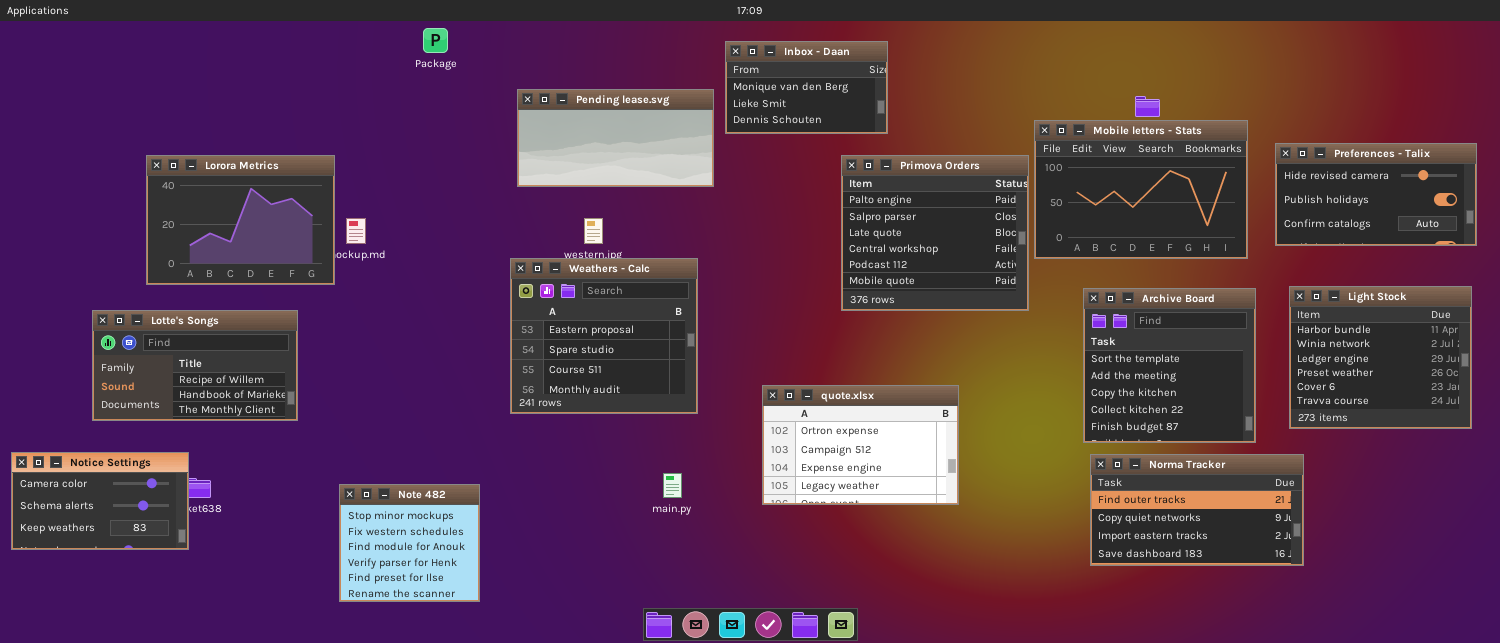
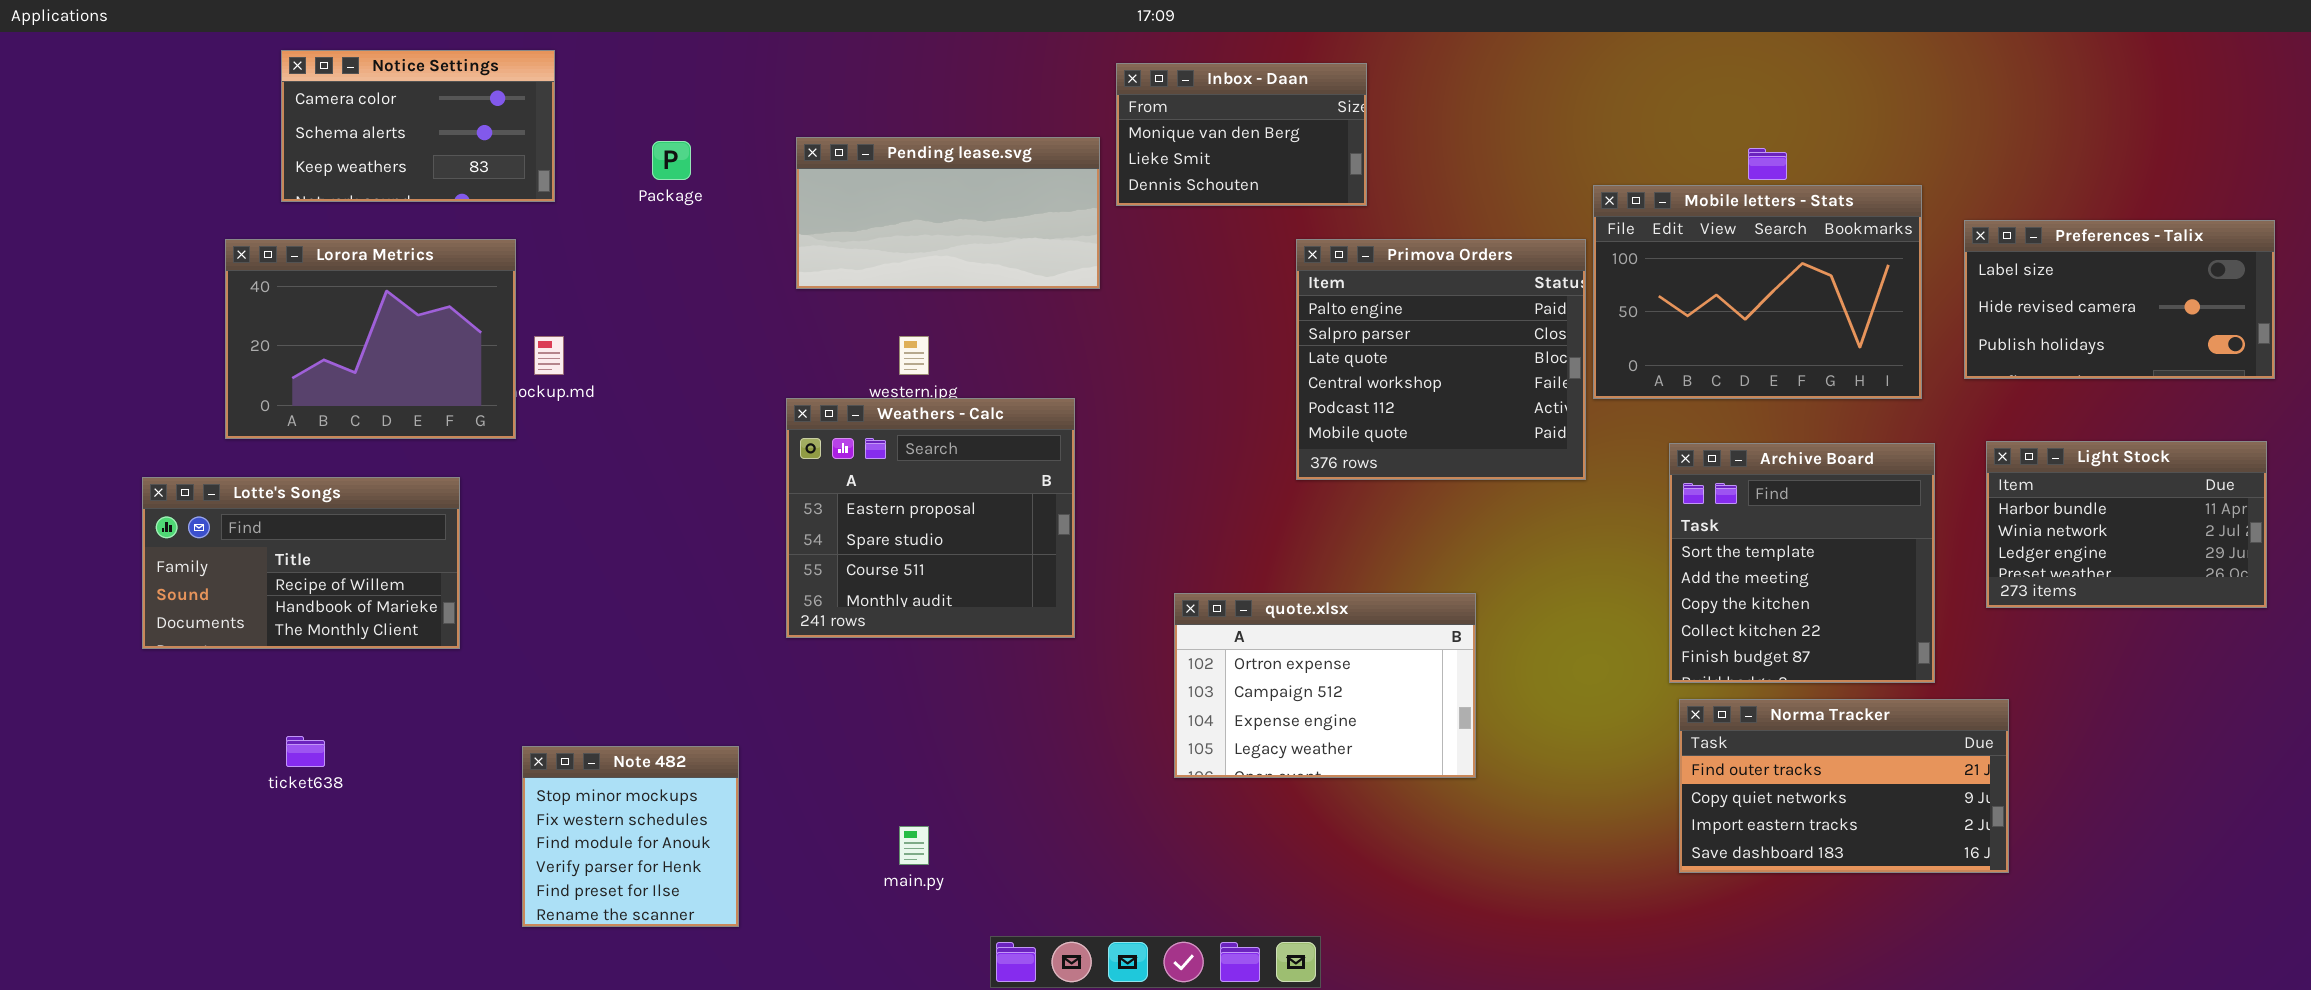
Package: [423,28,448,53] -> [652,141,691,180], moved
Preferences - Talix: [1275,143,1477,246] -> [1964,220,2275,379], scrolled up 1 row
Light Stock: [1289,286,1472,429] -> [1986,441,2267,608], resized
Notice Settings: [11,452,189,550] -> [281,50,555,202], moved
main.py: [663,473,682,498] -> [899,826,929,865], moved

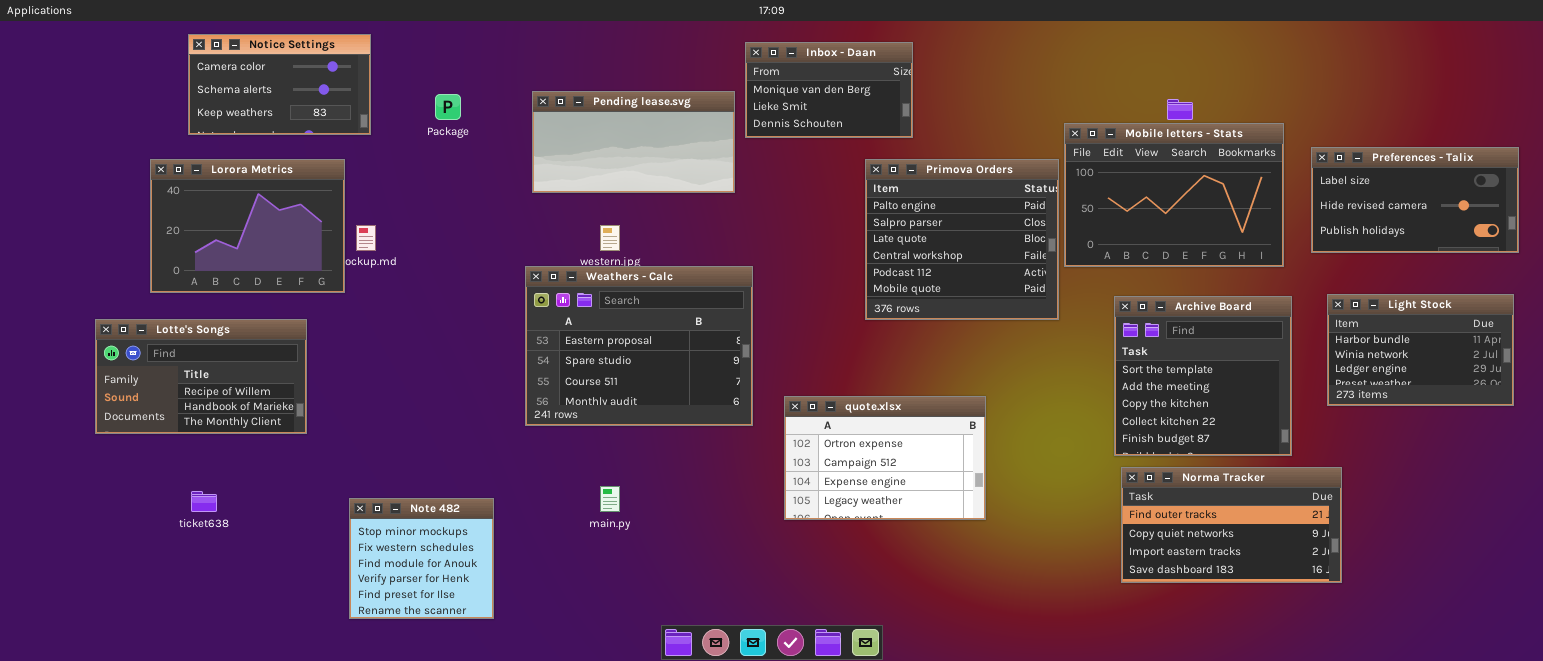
Weathers - Calc: [786,398,1075,638] -> [525,266,753,426], resized
main.py: [899,826,929,865] -> [600,486,620,512], moved

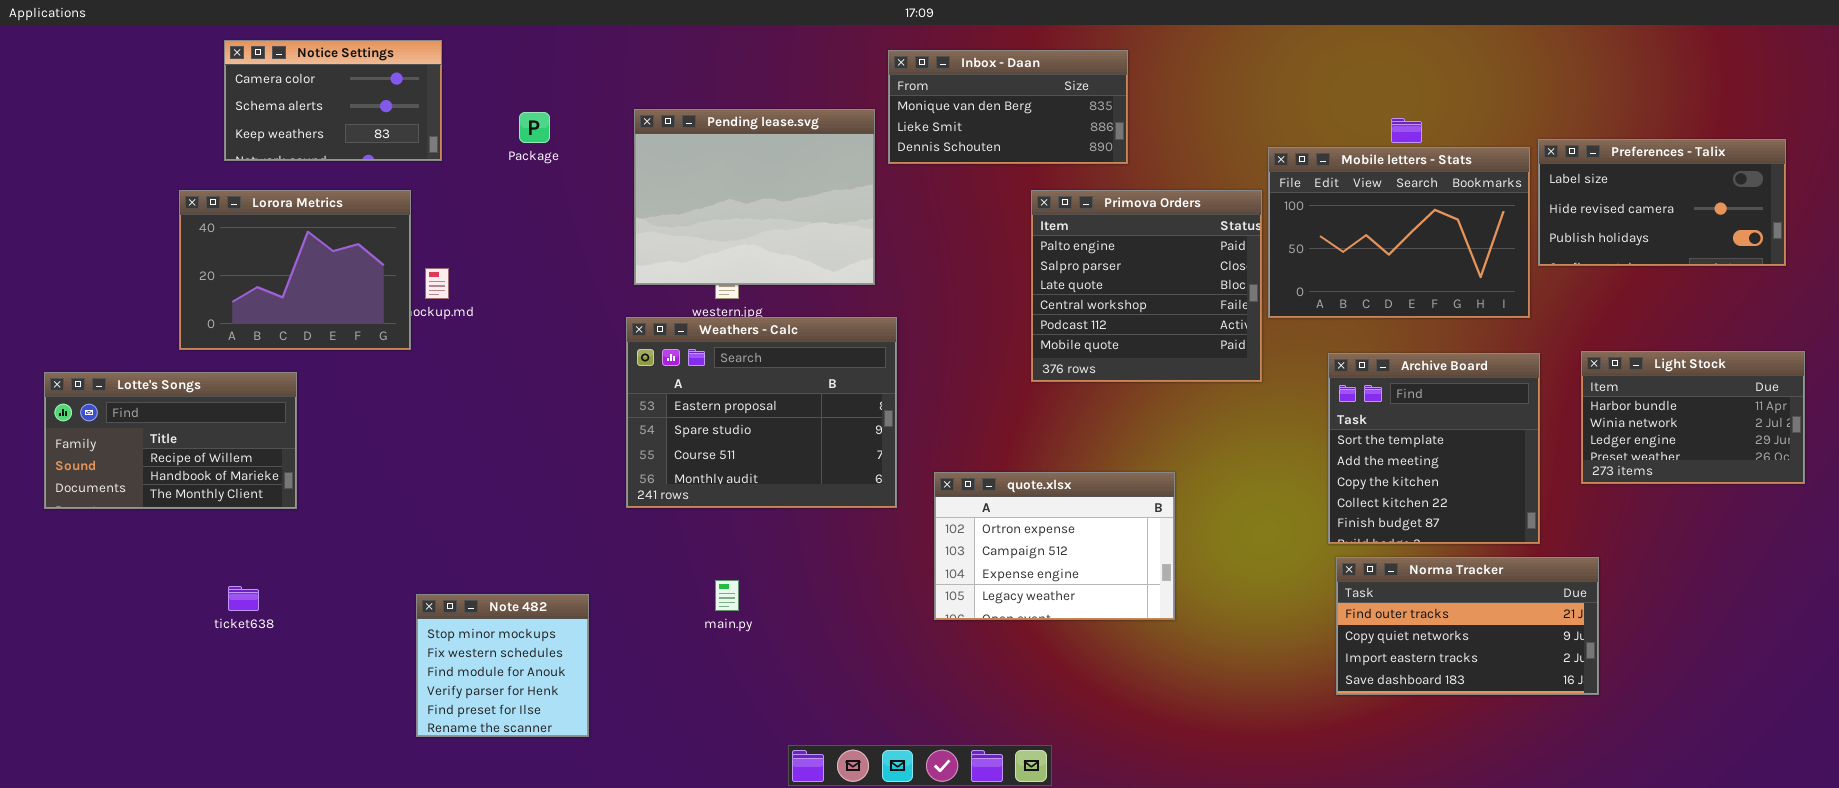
Inbox - Daan: [745,42,913,138] -> [888,50,1128,164], resized
Pending lease.svg: [532,91,735,193] -> [634,109,875,285], resized
Preferences - Talix: [1311,147,1519,253] -> [1538,139,1786,266], moved
Lotte's Songs: [95,319,307,434] -> [44,372,297,509], moved

